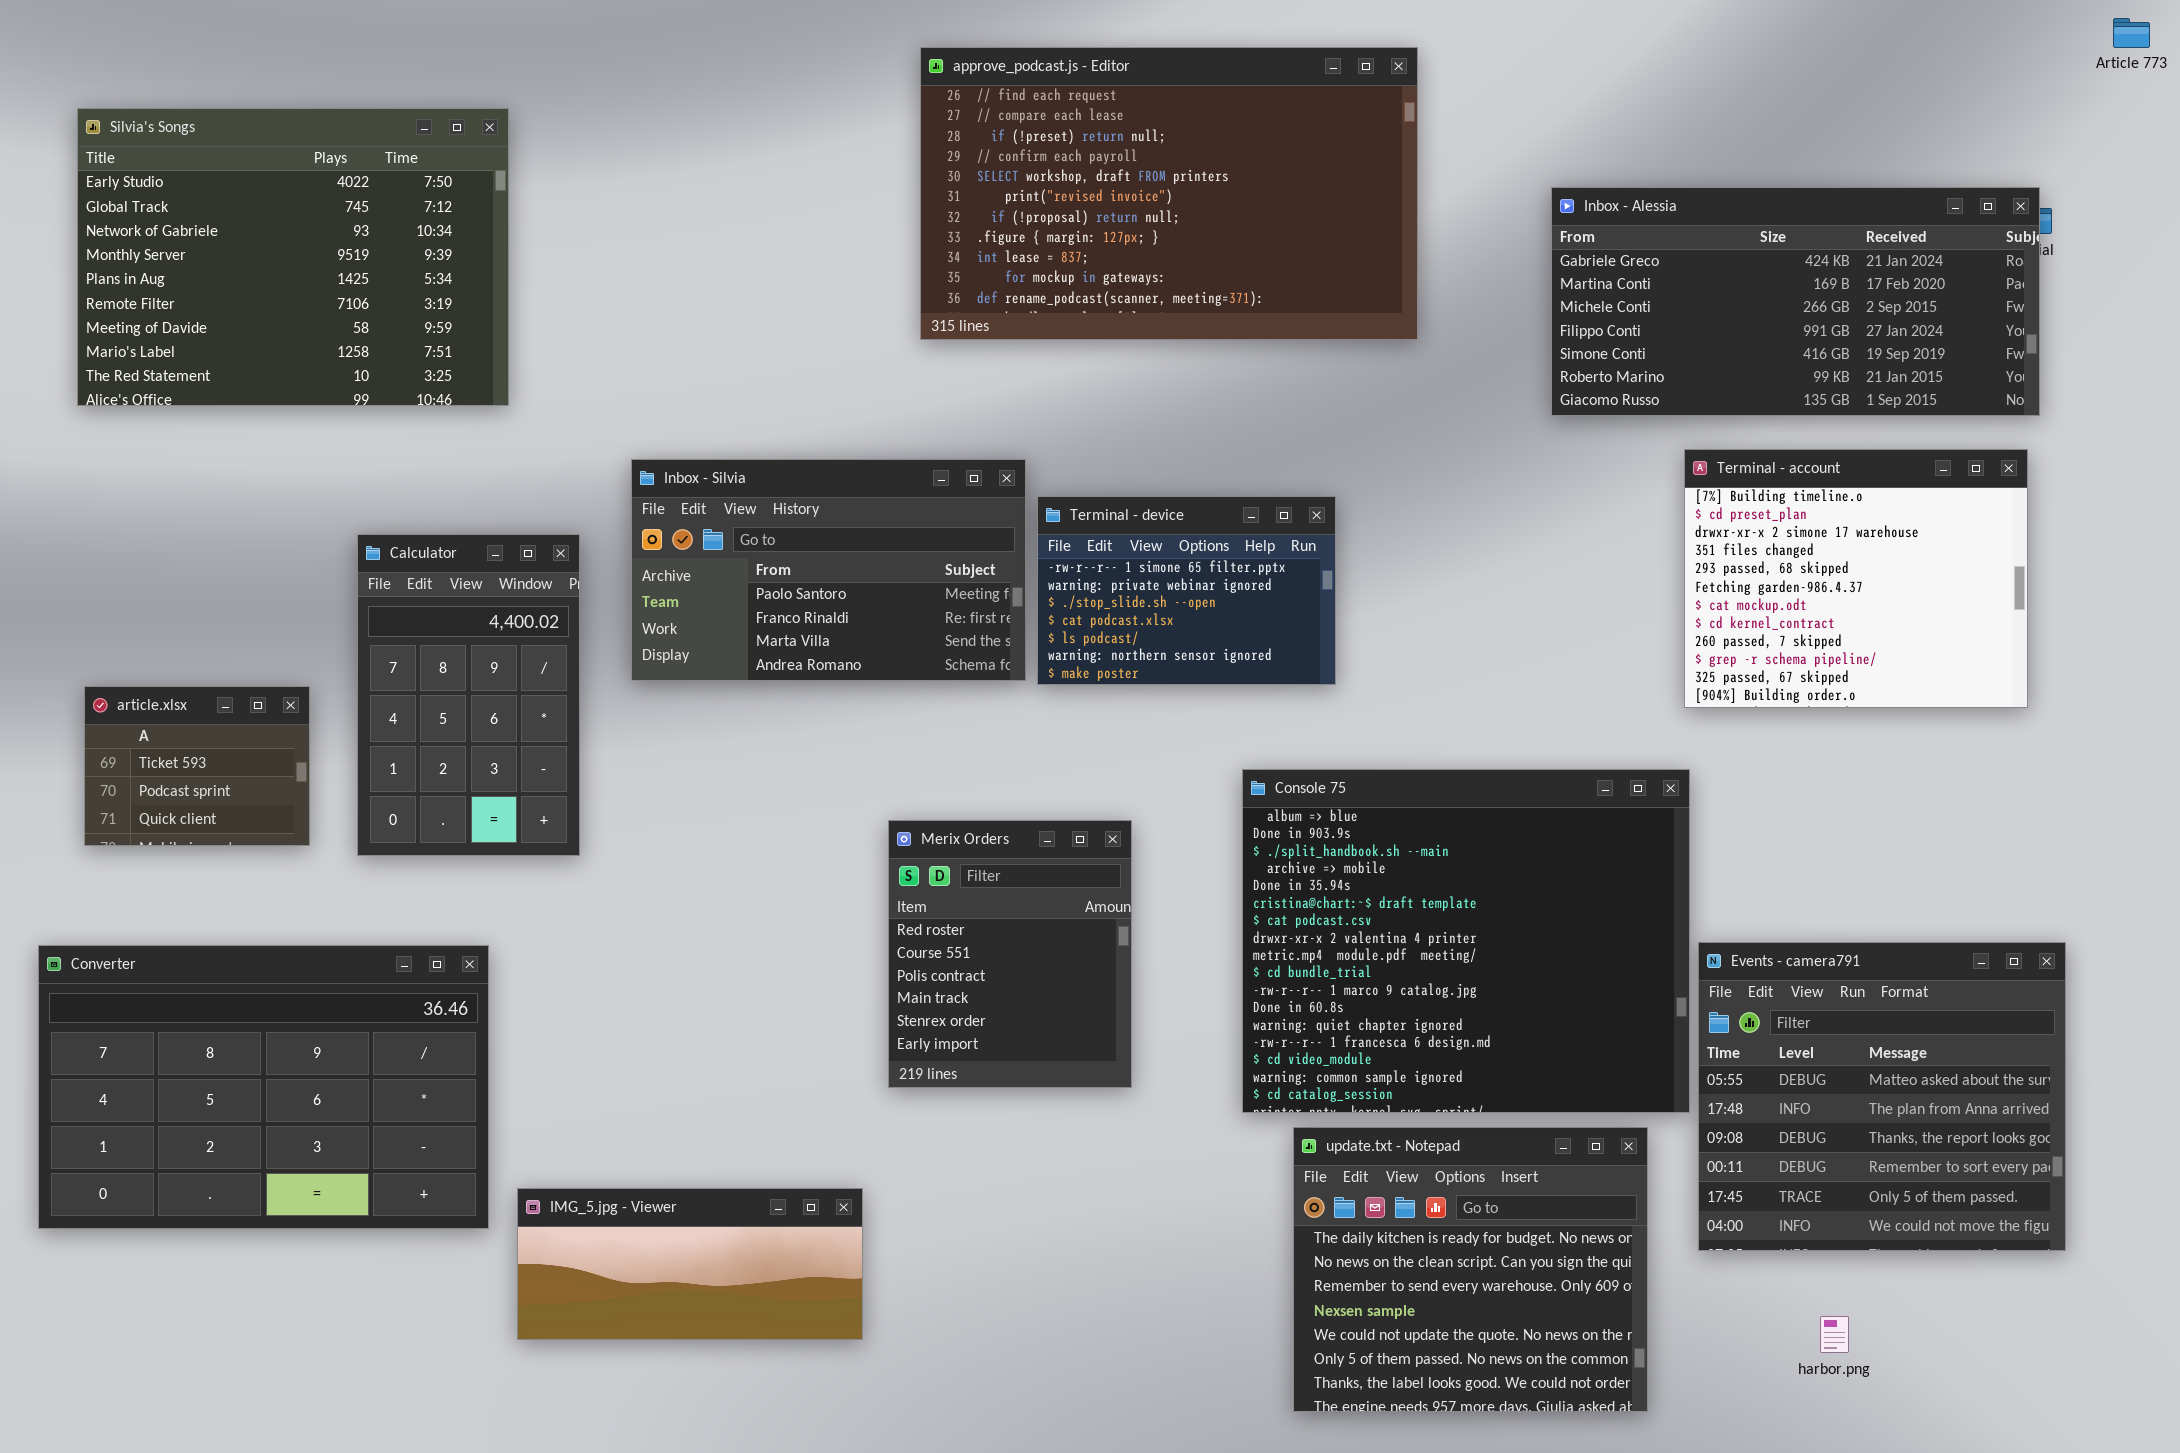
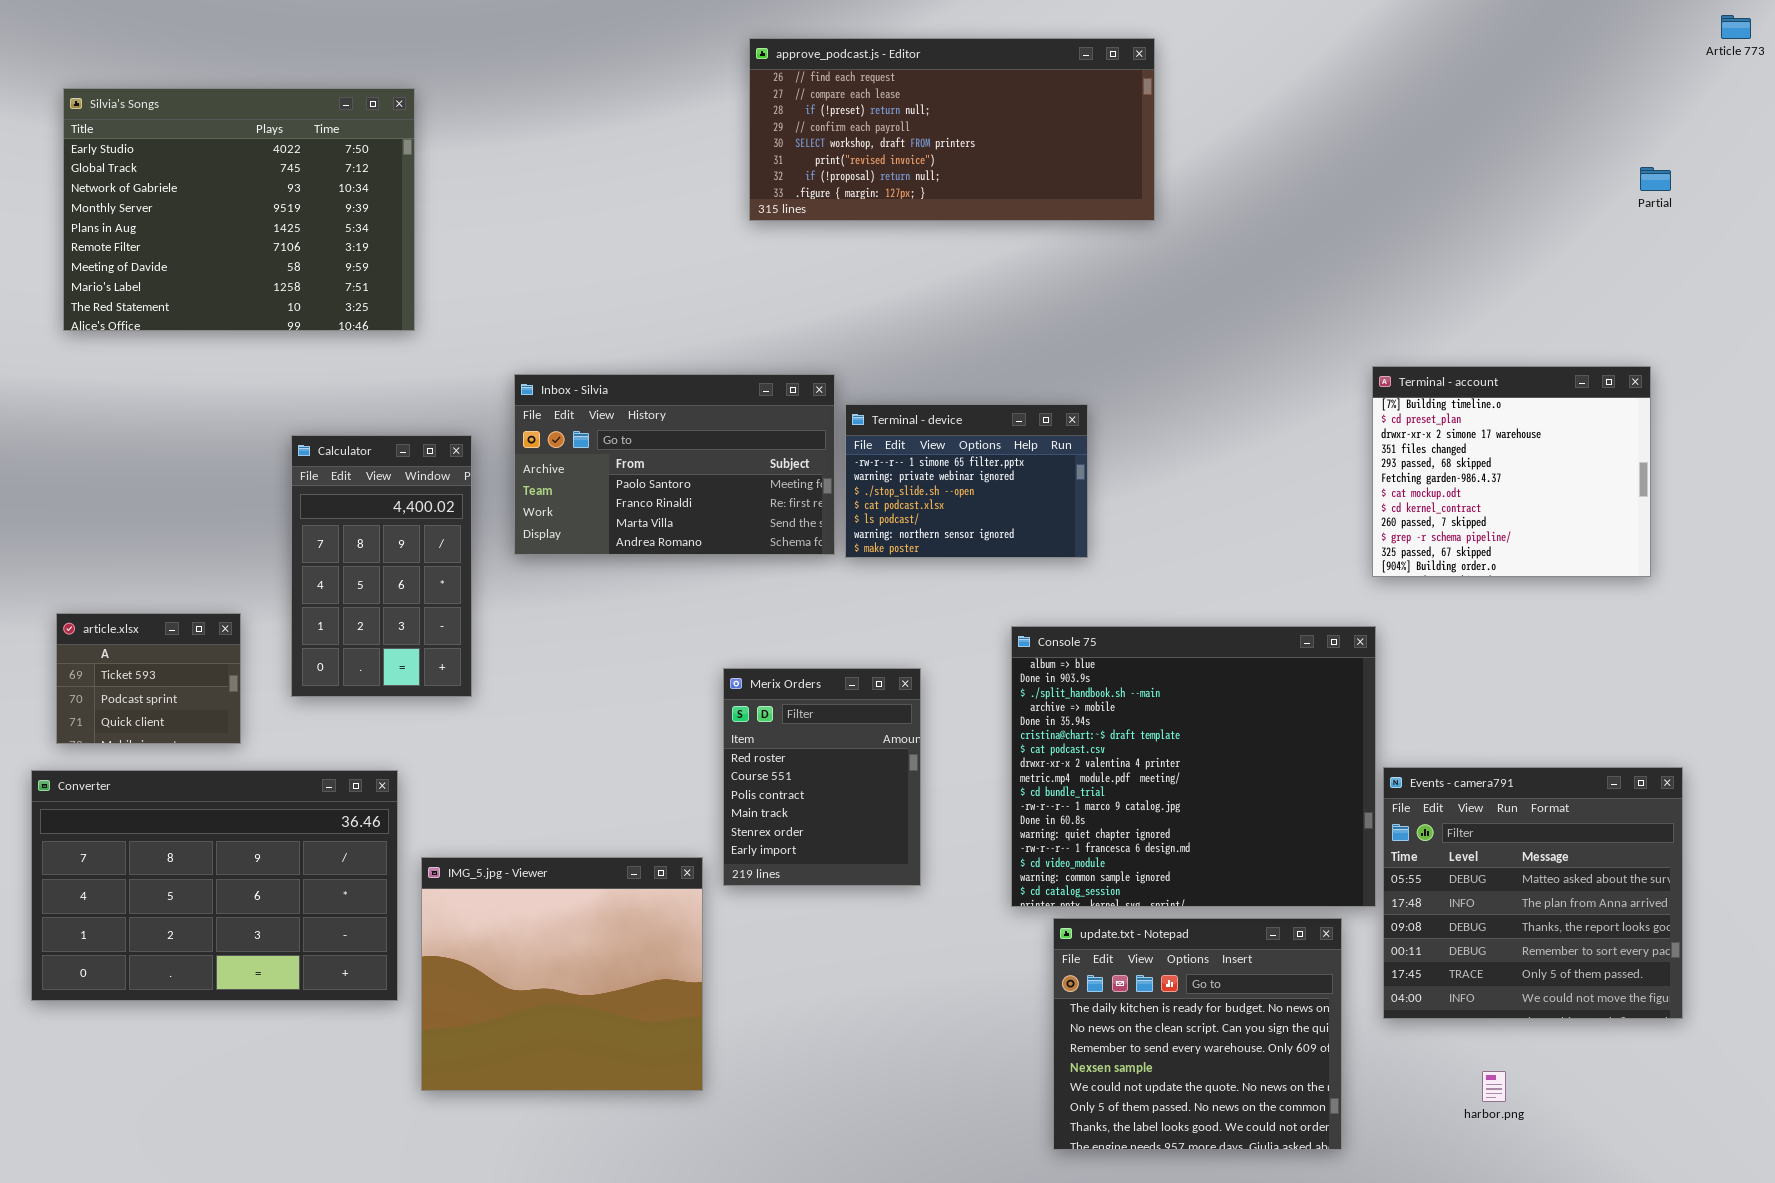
approve_podcast.js - Editor: [920,47,1418,340] -> [749,38,1155,221], resized
Inbox - Alessia: [1551,187,2040,416] -> none, closed
article.xlsx: [84,686,310,846] -> [56,613,241,744], moved
IMG_5.jpg - Viewer: [517,1188,863,1340] -> [421,857,703,1091], resized

